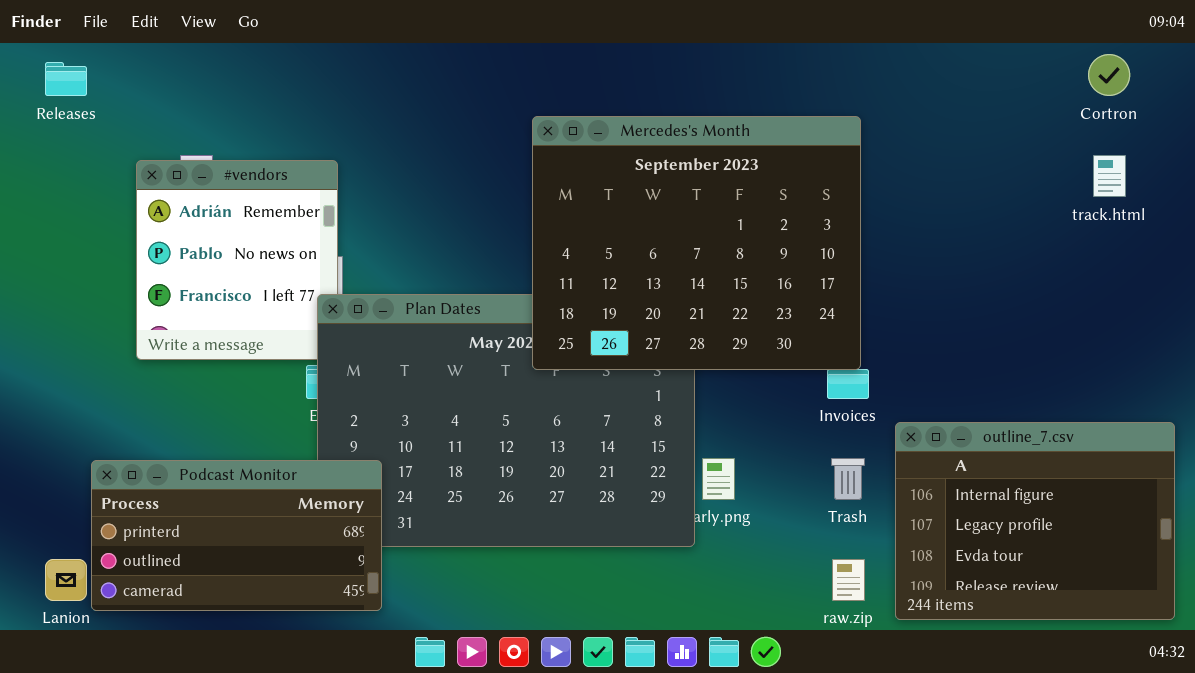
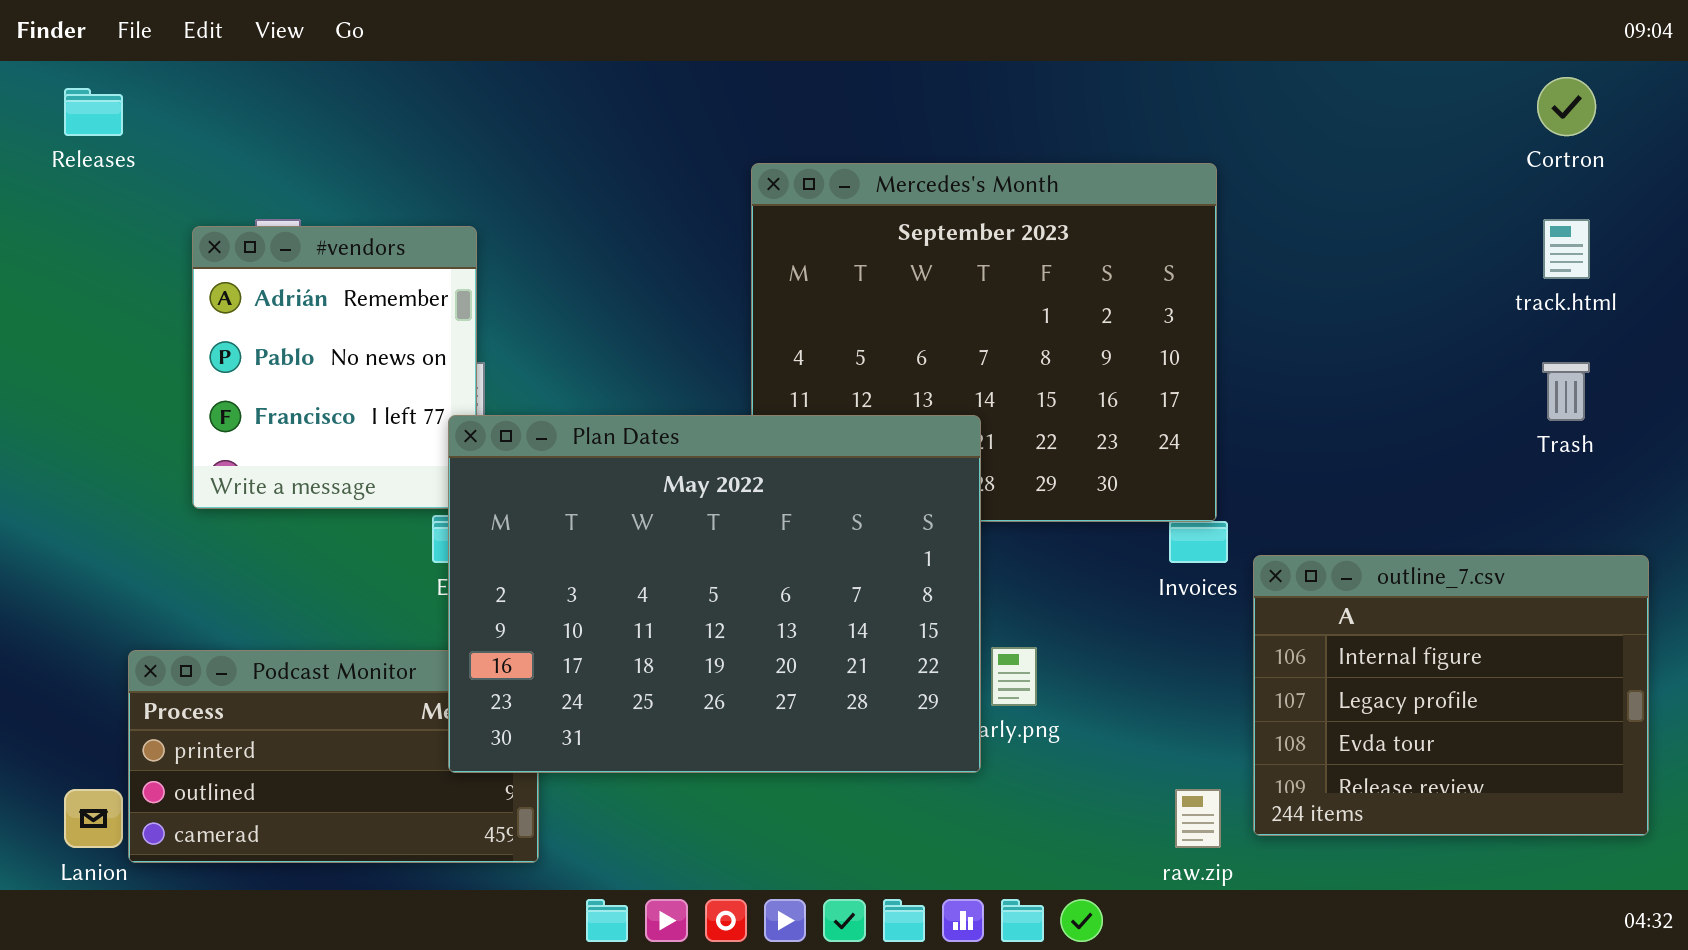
Plan Dates: [317,294,695,547] -> [448,415,981,773], raised
outline_7.csv: [895,422,1175,620] -> [1253,555,1649,836], moved
Trash: [831,458,865,500] -> [1542,362,1590,421], moved

